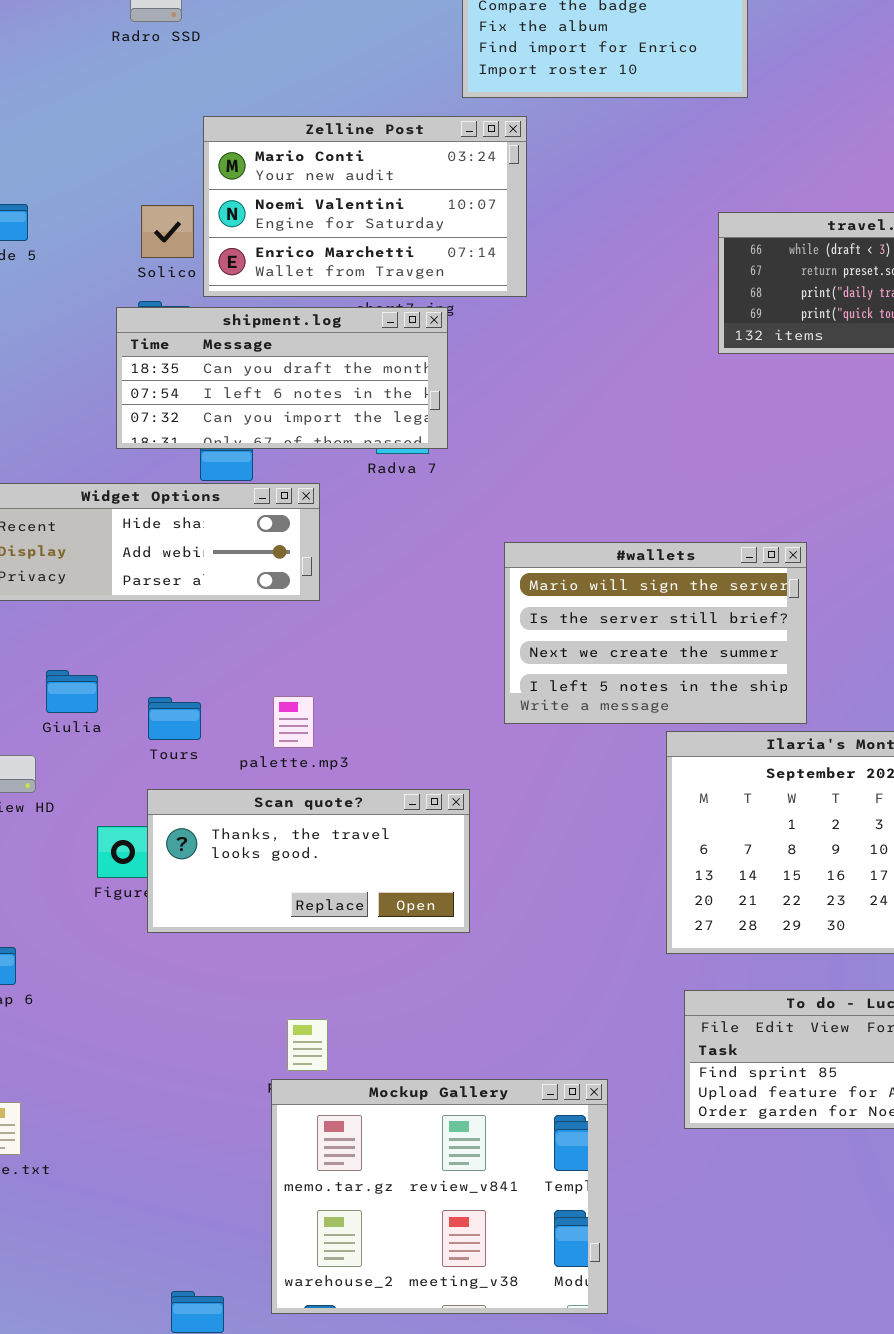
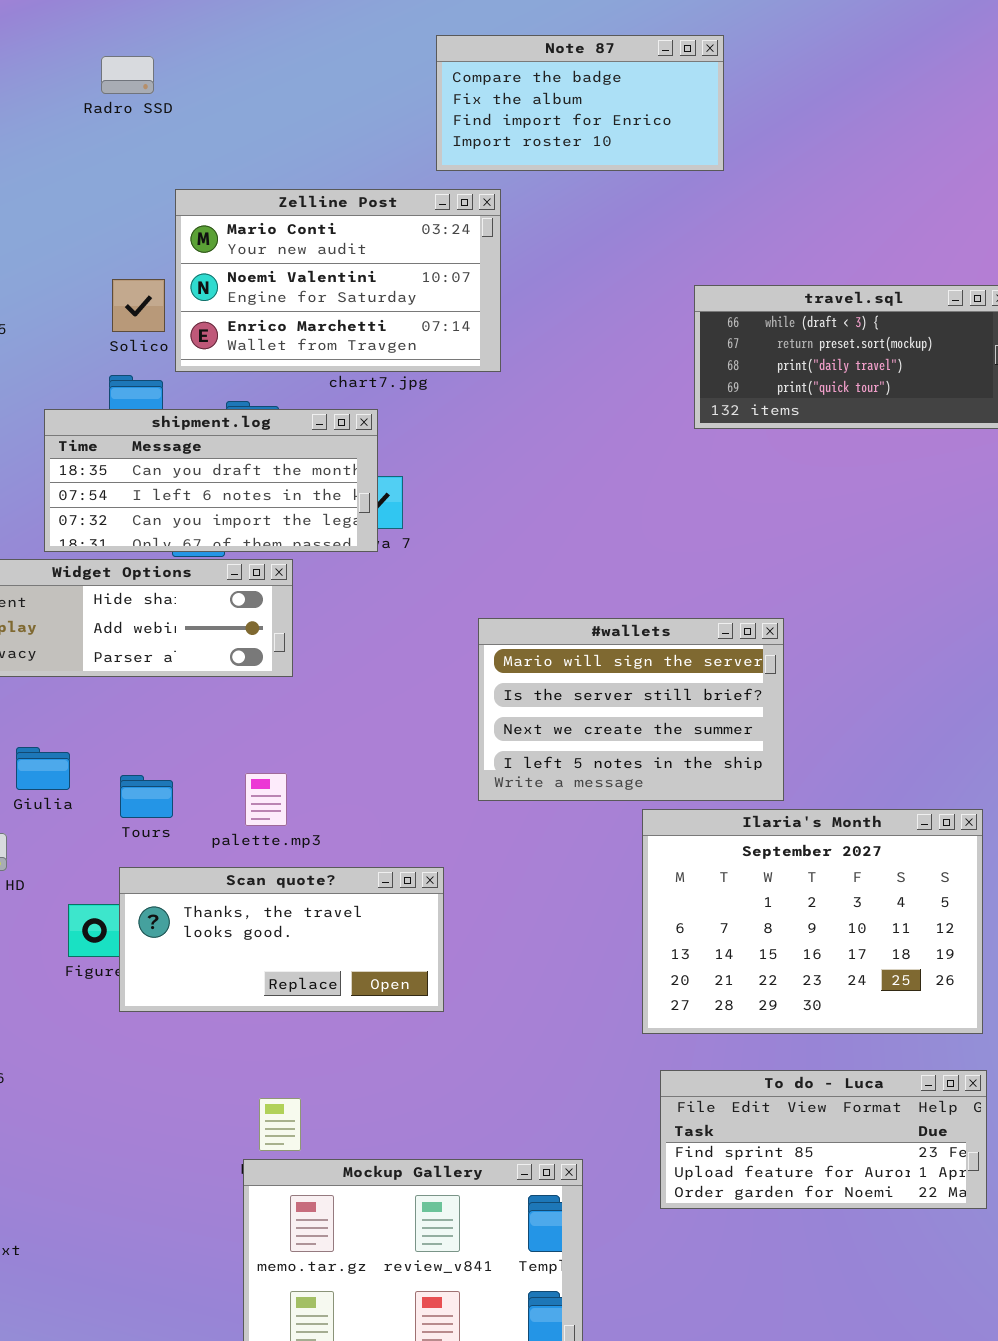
shipment.log: [116,307,448,449] -> [44,409,378,552], moved

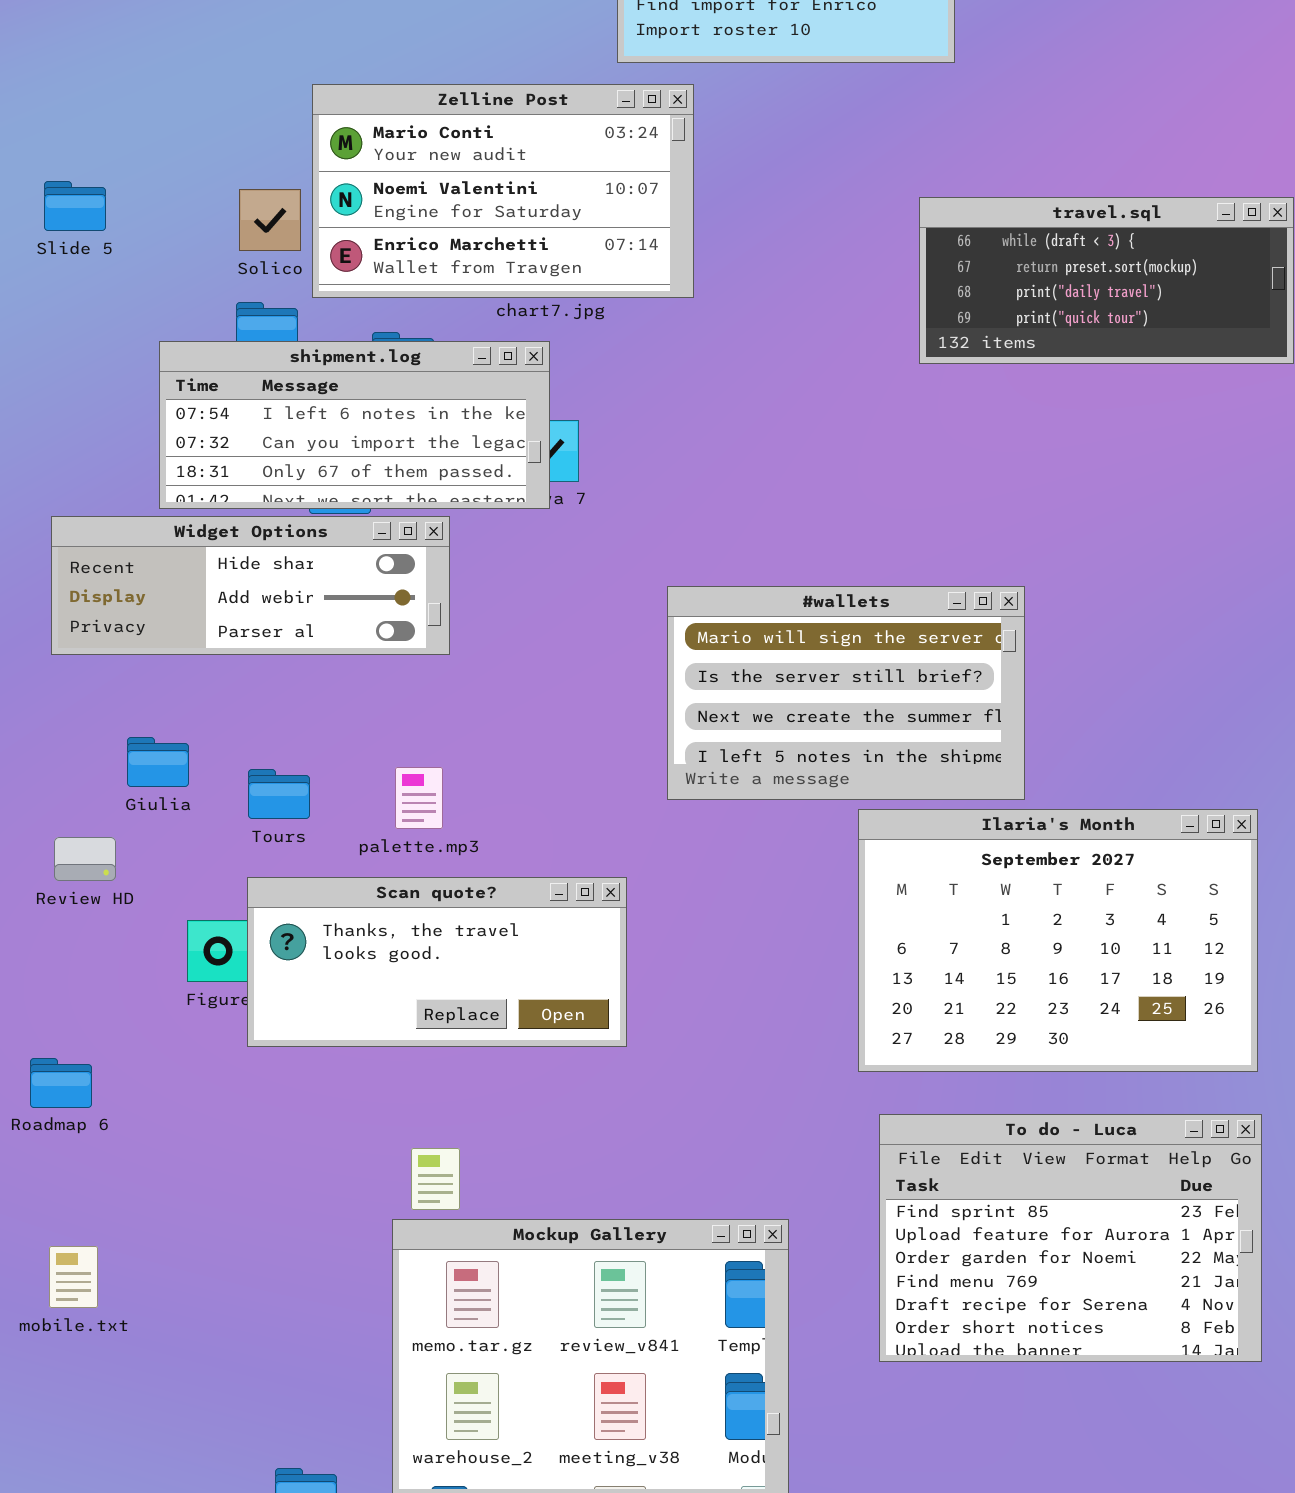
shipment.log: [44,409,378,552] -> [159,341,550,509], scrolled down 1 row
To do - Luca: [660,1070,987,1209] -> [879,1114,1262,1362], resized

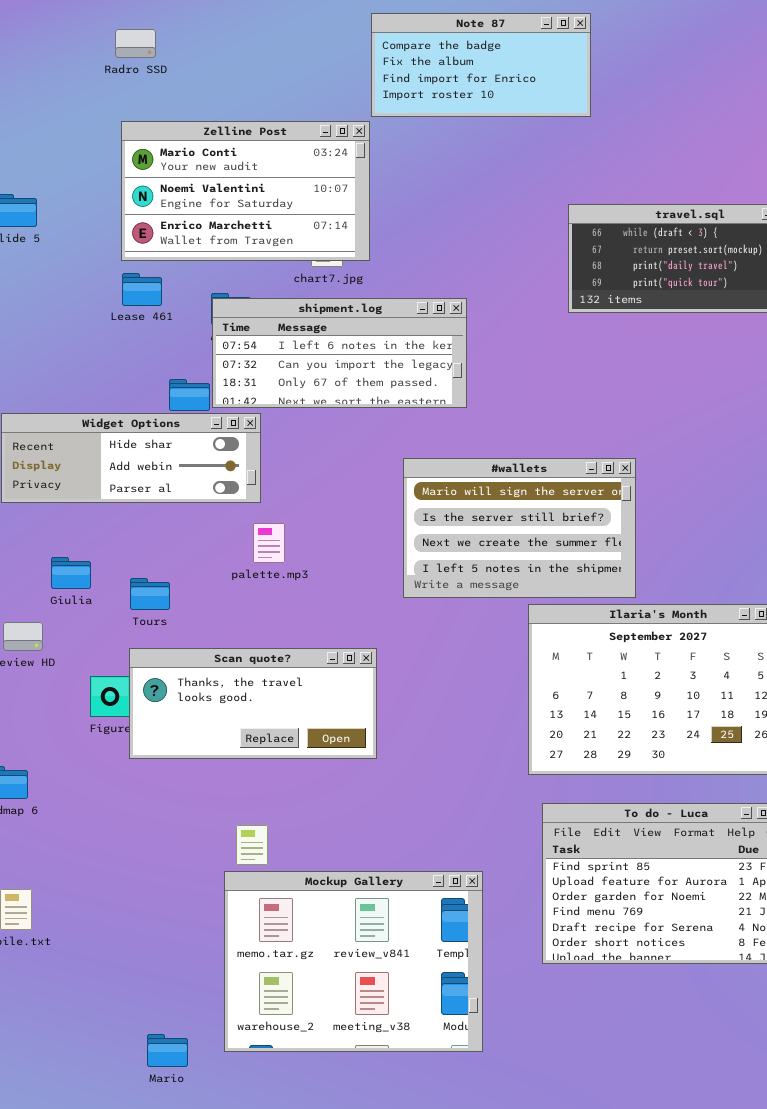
Zelline Post: [312,84,694,298] -> [121,121,370,261], moved
shipment.log: [159,341,550,509] -> [212,298,467,408], moved
palette.mp3: [395,767,443,829] -> [253,523,285,563], moved

